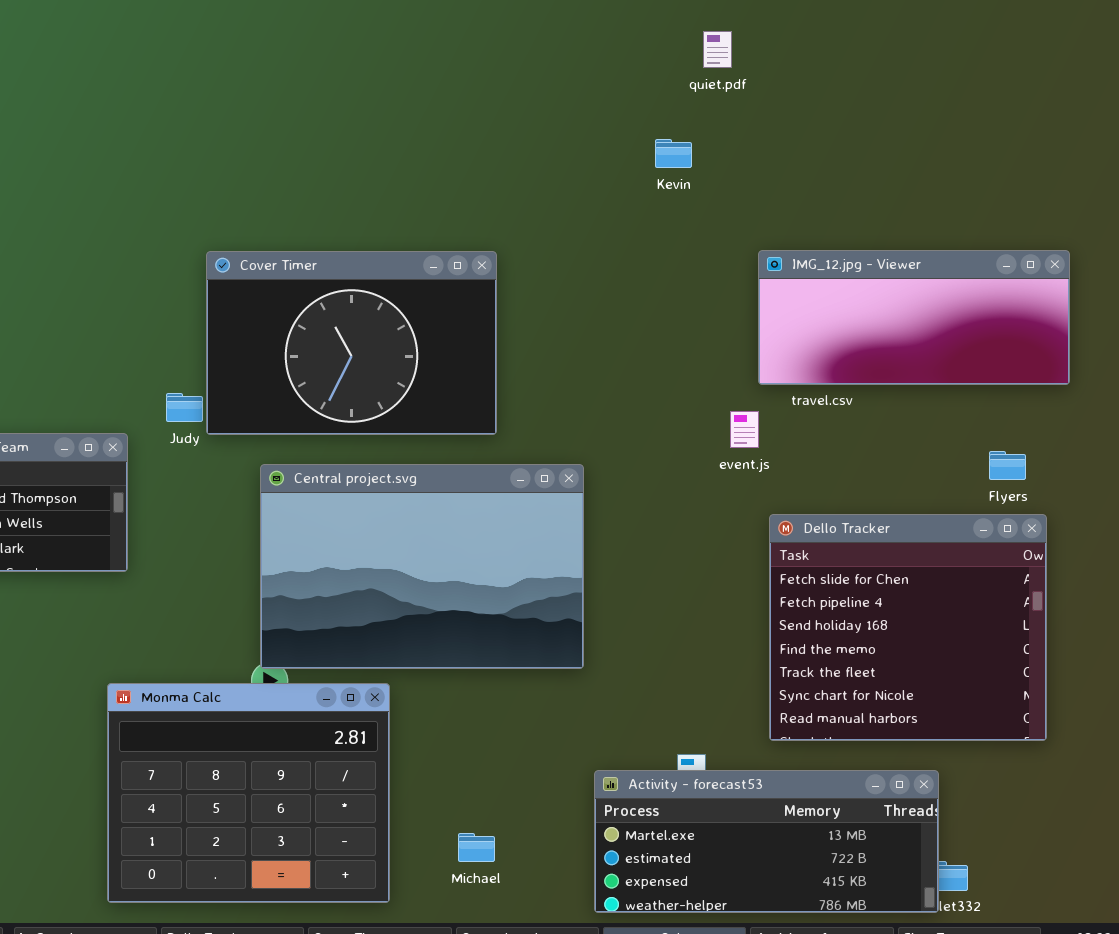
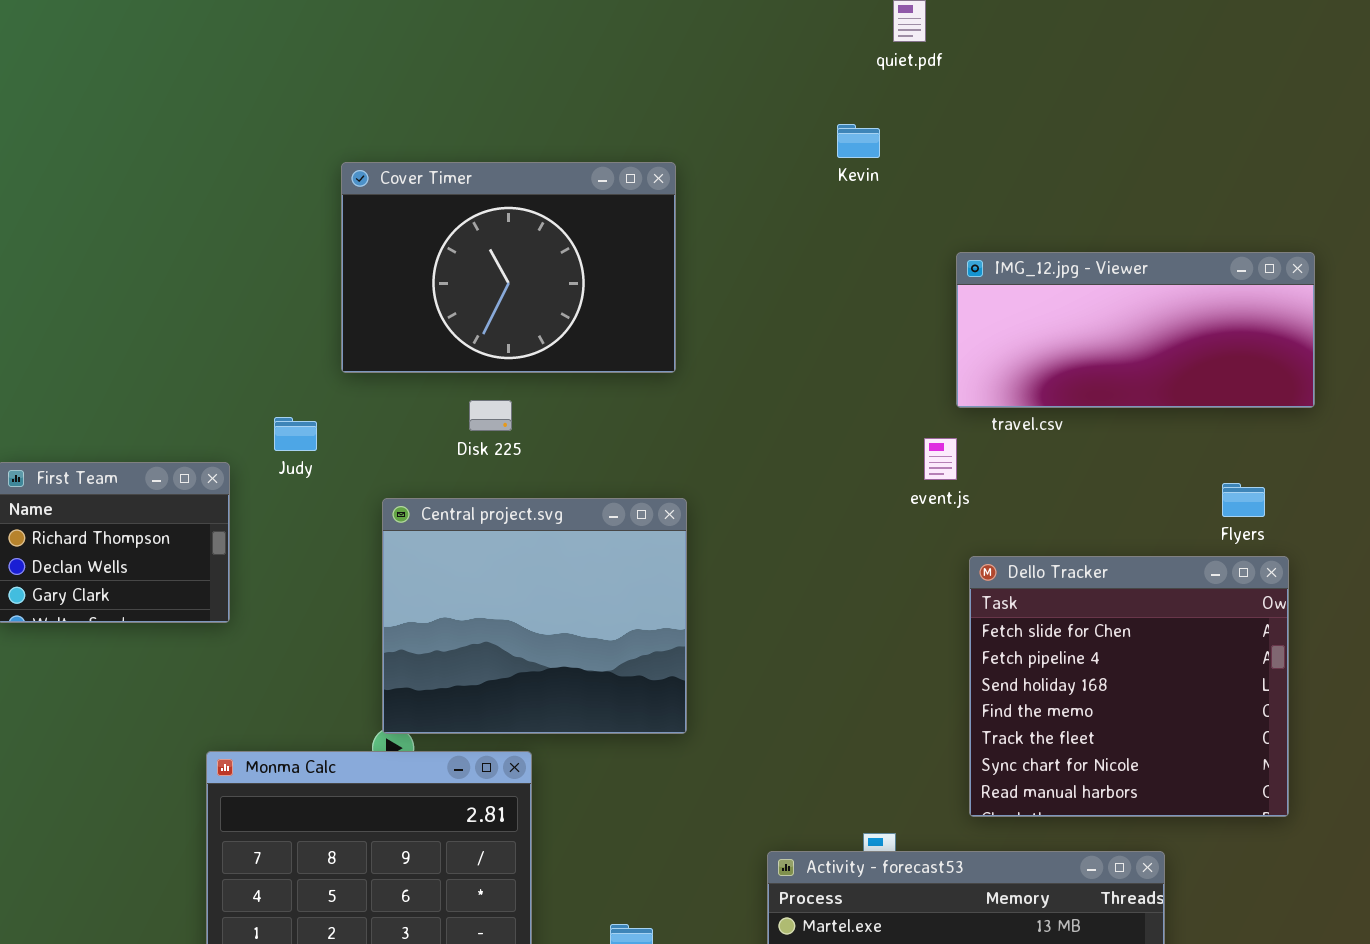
Cover Timer: [206,251,497,435] -> [341,162,676,373], moved
Central project.svg: [260,464,584,669] -> [382,498,687,734], resized

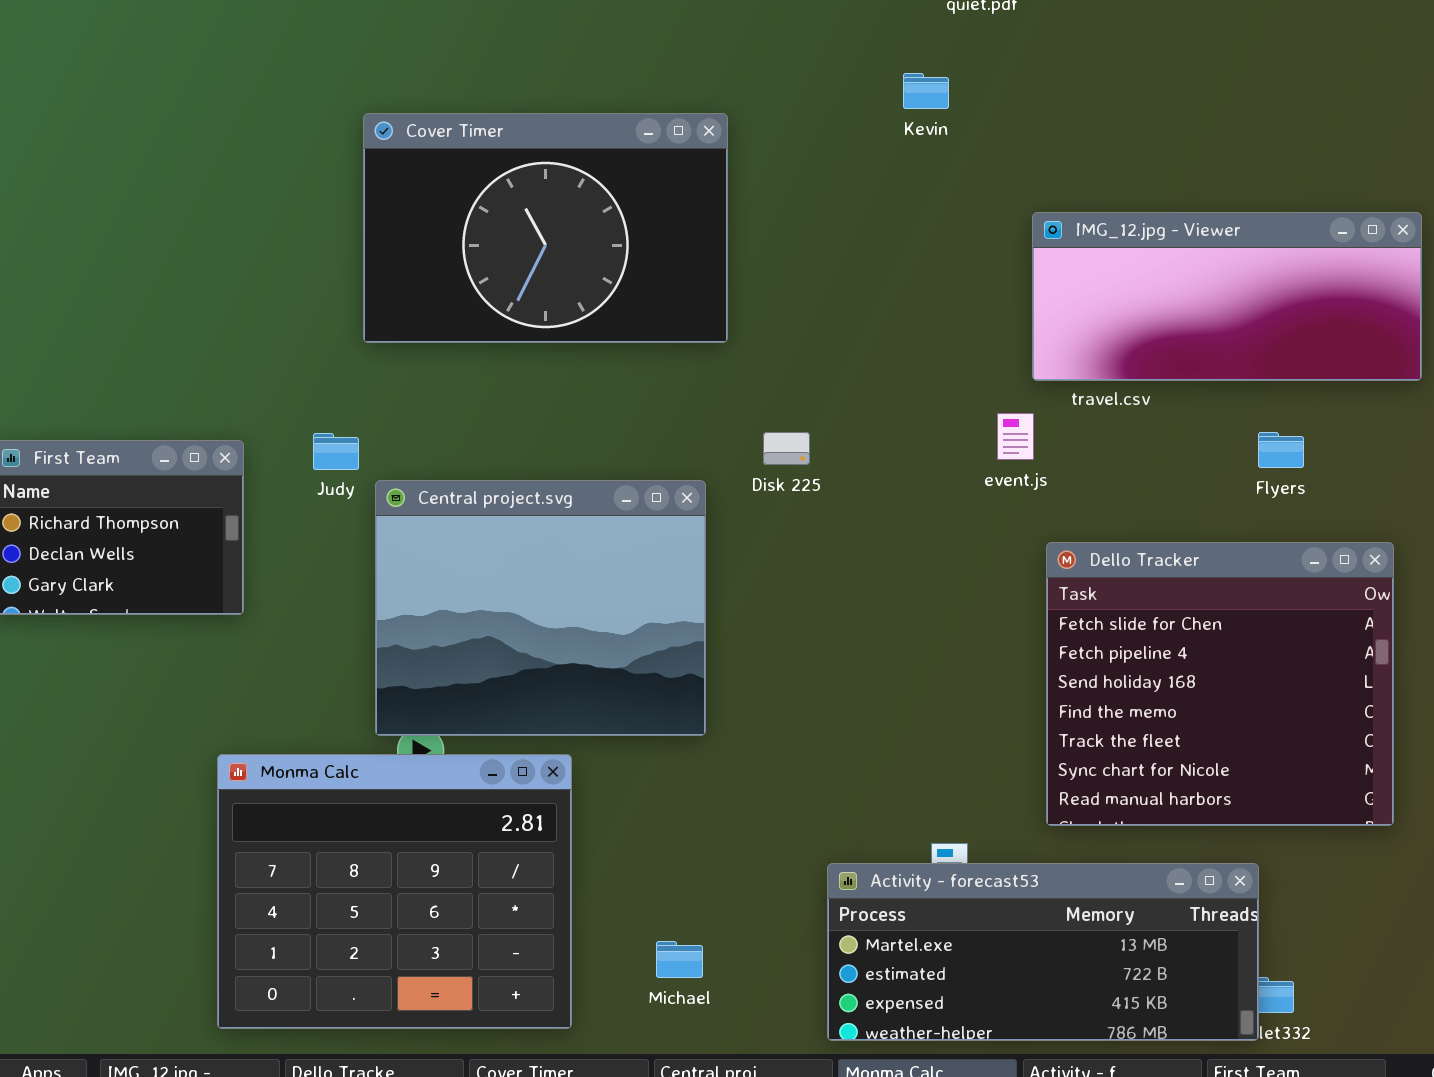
Disk 225: [469,400,512,431] -> [763,432,810,465], moved
Judy: [274,417,317,451] -> [313,433,359,470], moved
Flyers: [1222,483,1265,517] -> [1258,432,1304,468], moved
Central project.svg: [382,498,687,734] -> [375,480,706,736], moved

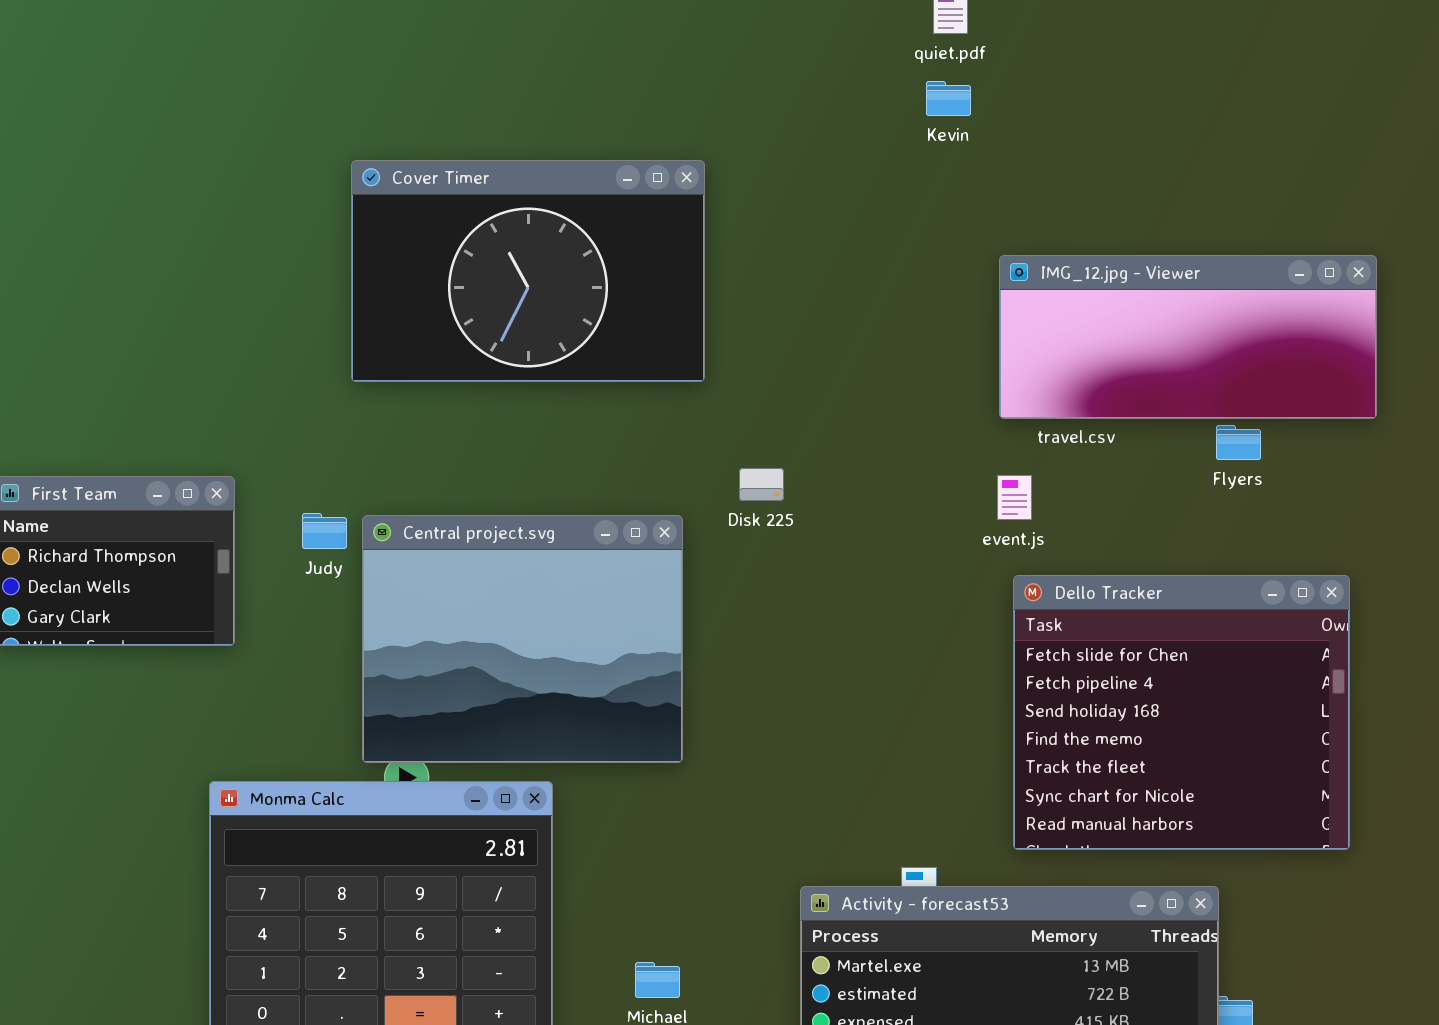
Kevin: [903,73,949,109] -> [926,81,971,116], moved
event.js: [997,413,1034,460] -> [997,475,1032,520], moved
Flyers: [1258,432,1304,468] -> [1216,425,1261,460], moved
Judy: [313,433,359,470] -> [302,513,347,549], moved

